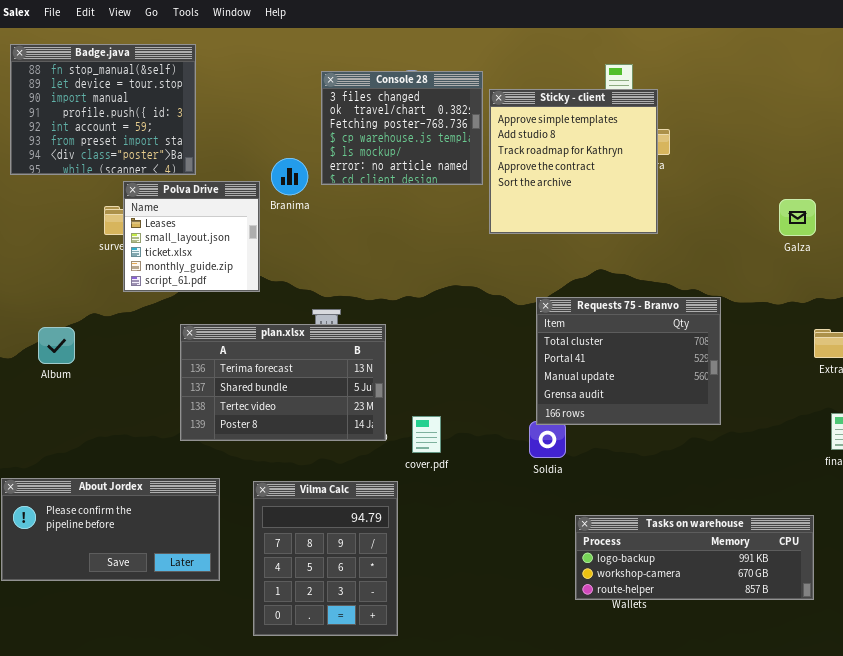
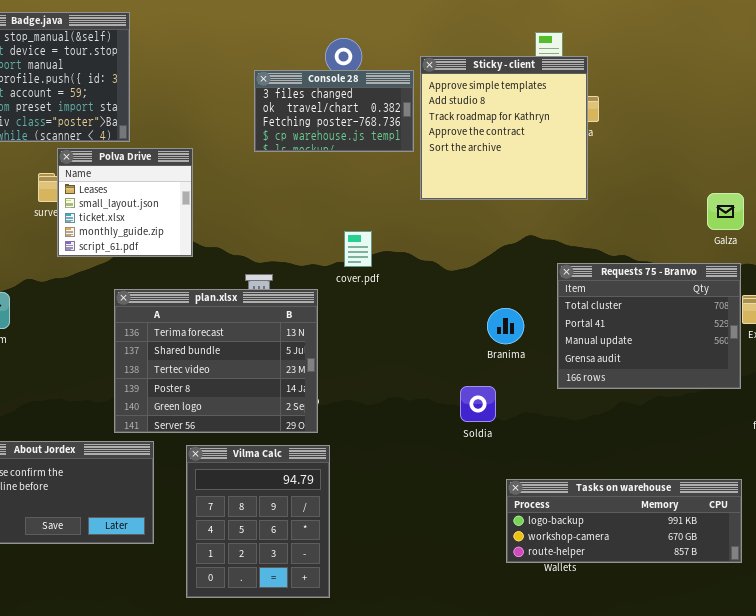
Console 28: [321,71,483,185] -> [254,70,414,152], resized
Branima: [271,158,308,195] -> [487,308,524,344], moved
Galza: [779,199,816,236] -> [707,193,744,230], moved
Requests 75 - Branvo: [536,297,721,425] -> [557,263,741,389], moved
plan.xlsx: [180,324,386,441] -> [114,289,318,433], resized
cover.pdf: [412,416,441,453] -> [344,231,372,267], moved

